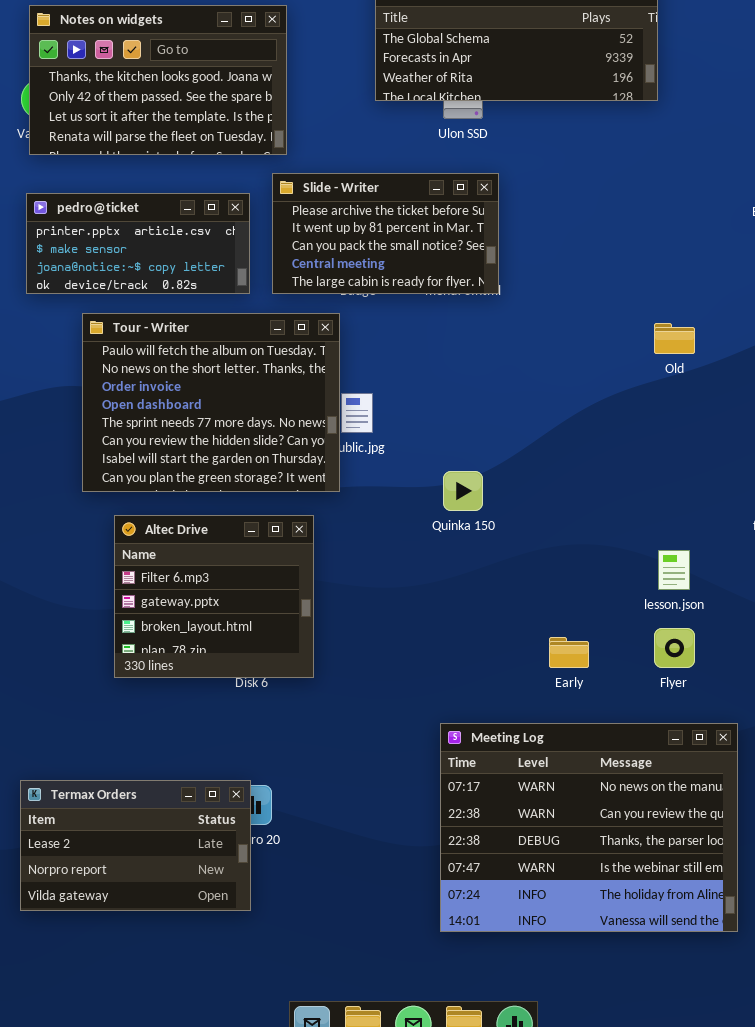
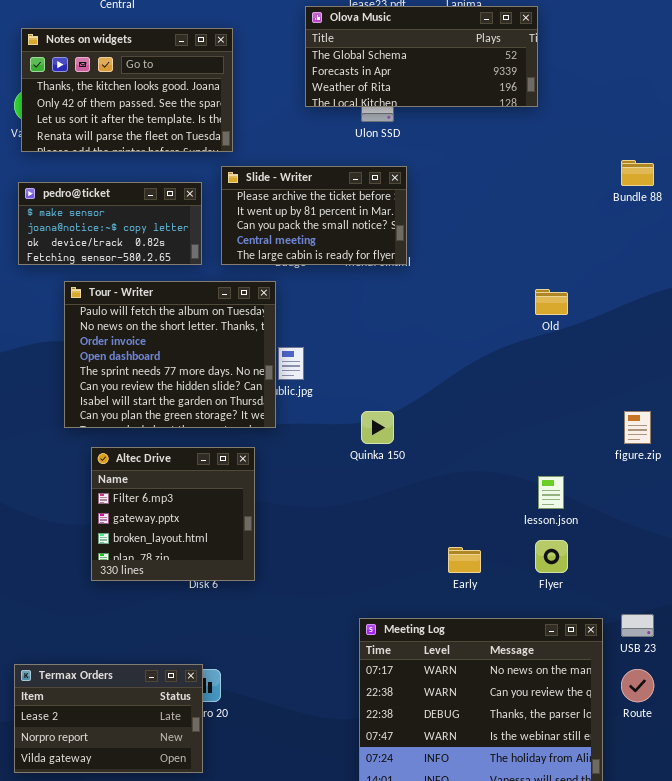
pedro@ticket: [26,193,250,294] -> [18,182,202,265], scrolled down 1 row

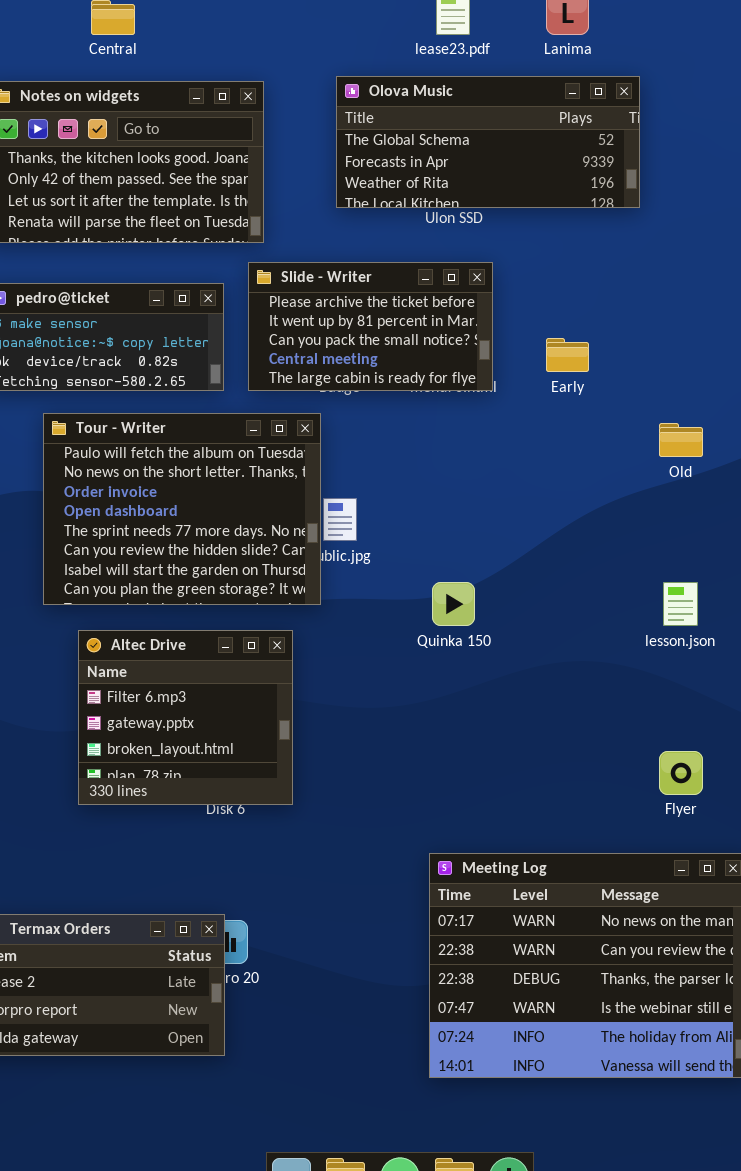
Olova Music: [305,6,538,107] -> [336,76,640,208], moved
lesson.json: [538,476,564,509] -> [663,582,698,626], moved
Early: [448,547,481,573] -> [546,338,589,372], moved

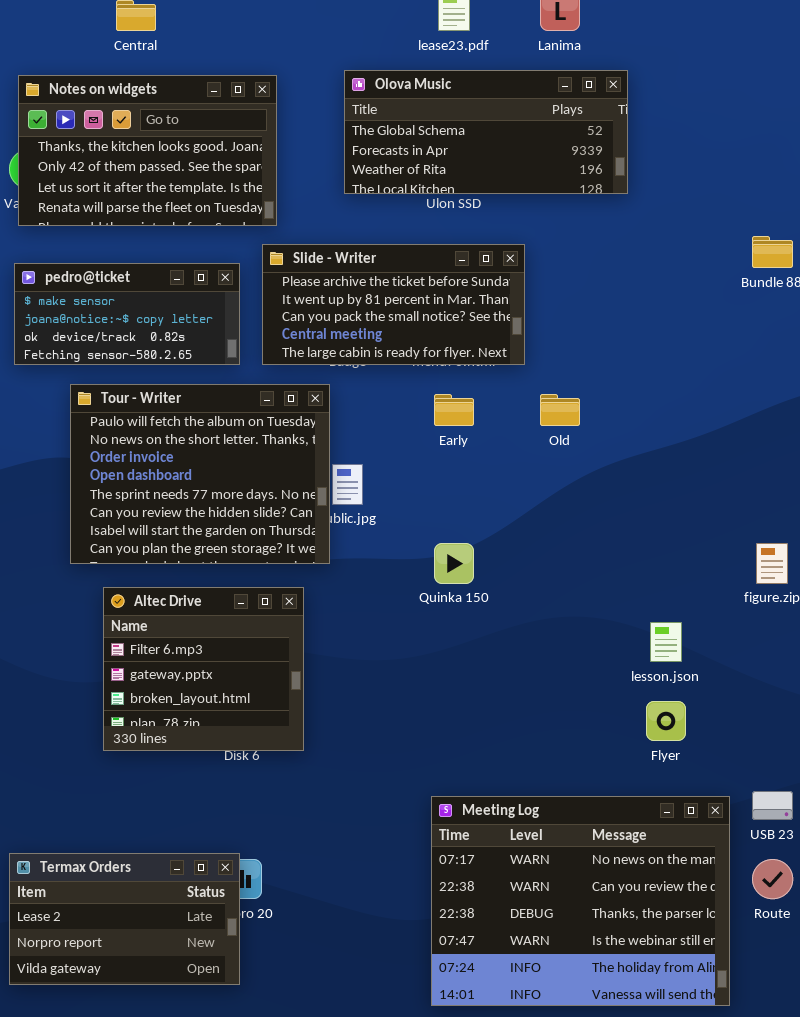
Slide - Writer: [248,262,493,391] -> [262,244,525,365], resized
Early: [546,338,589,372] -> [434,394,474,426], moved
Old: [659,423,703,457] -> [540,394,580,426], moved
lesson.json: [663,582,698,626] -> [650,622,682,662], moved

